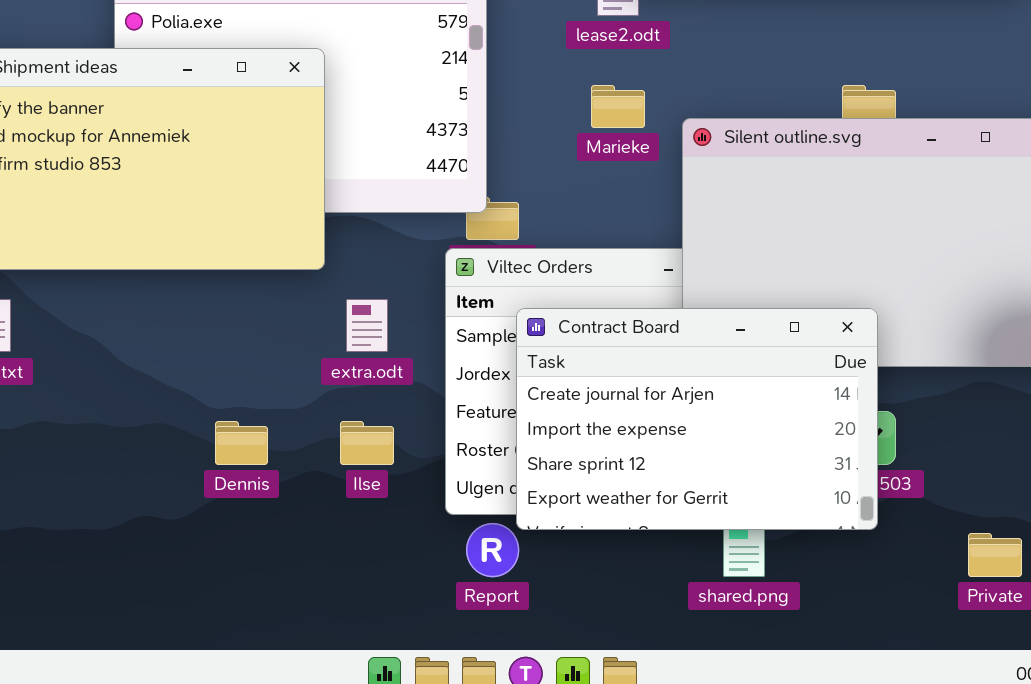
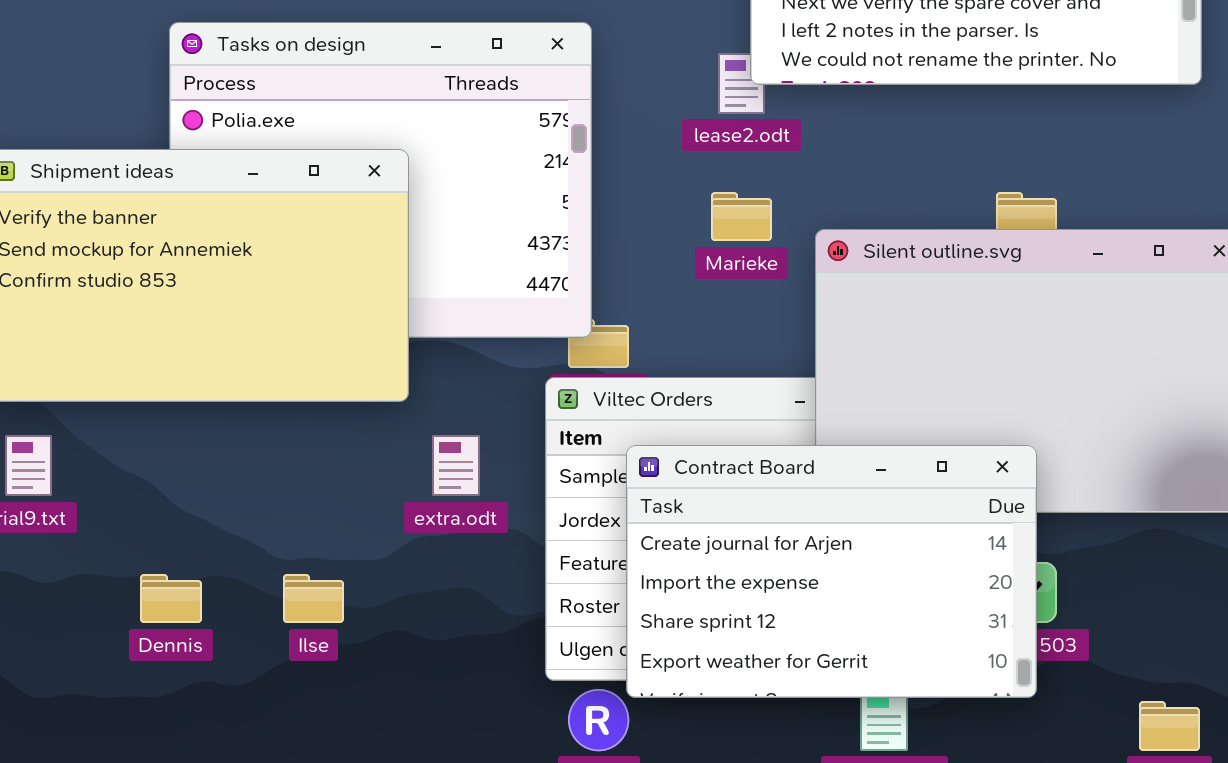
Dennis: [215,421,268,465] -> [140,574,202,623], moved
Ilse: [340,421,394,465] -> [283,574,344,623], moved

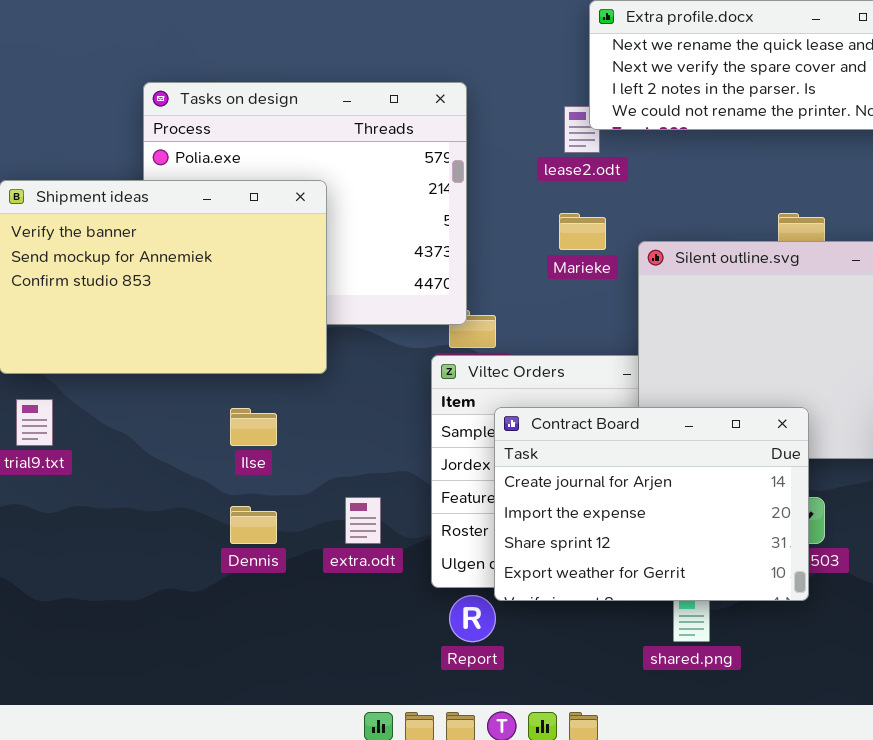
extra.odt: [432,435,480,496] -> [345,497,381,544], moved
Dennis: [140,574,202,623] -> [230,506,277,544], moved
Ilse: [283,574,344,623] -> [230,408,277,446], moved

